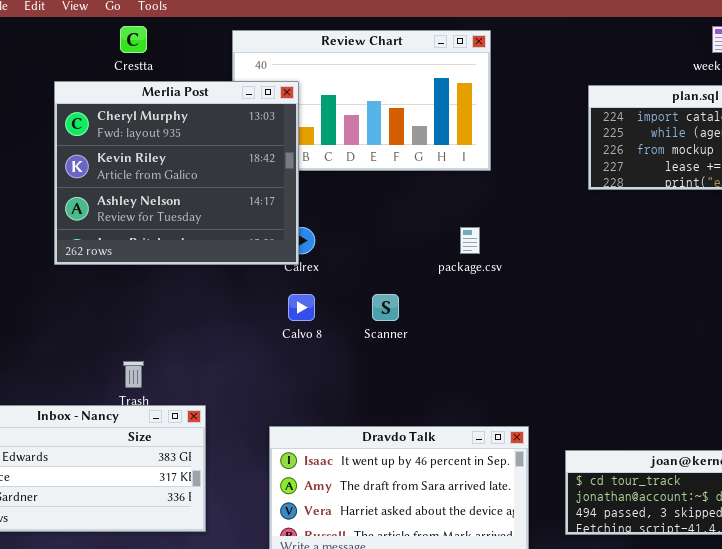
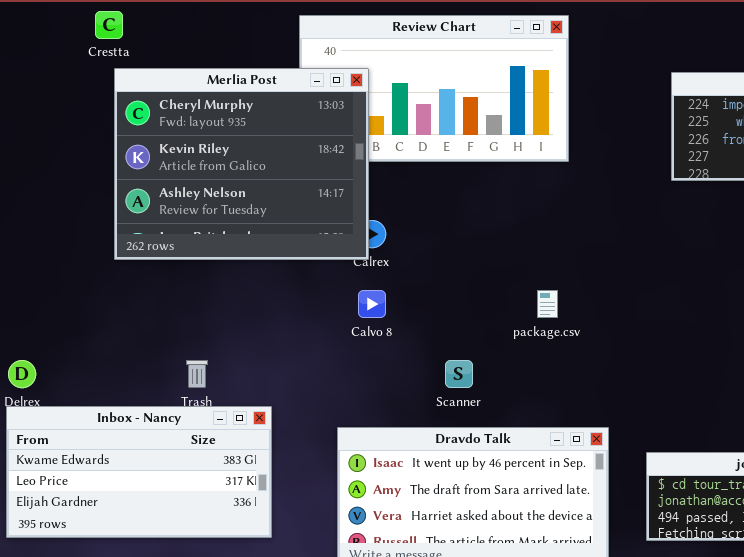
Crestta: [120,26,147,53] -> [95,11,123,39], moved
package.csv: [460,227,480,254] -> [537,290,558,318], moved
Scanner: [372,294,399,321] -> [445,360,473,388], moved

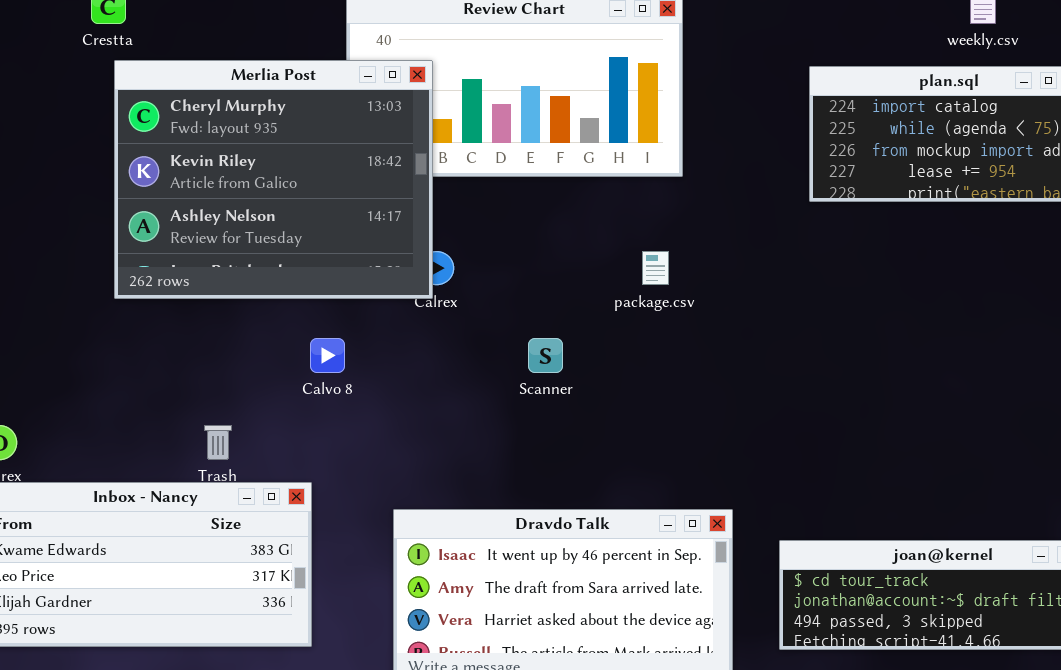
Calvo 8: [358,290,386,318] -> [310,338,345,373], moved
package.csv: [537,290,558,318] -> [642,251,669,285], moved
Scanner: [445,360,473,388] -> [528,338,563,373], moved

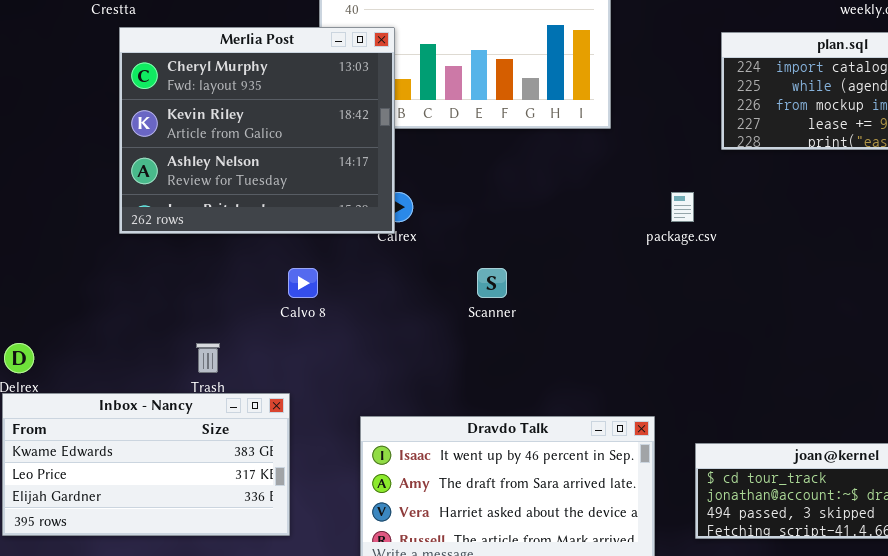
package.csv: [642,251,669,285] -> [671,192,694,222], moved

